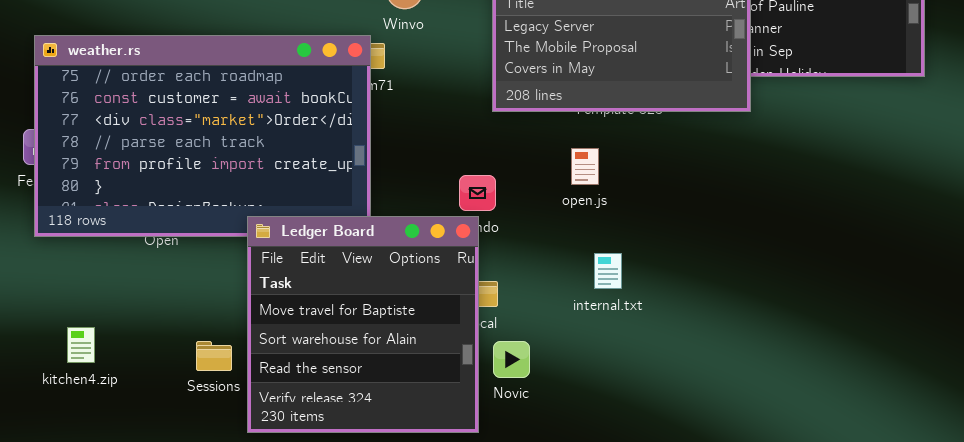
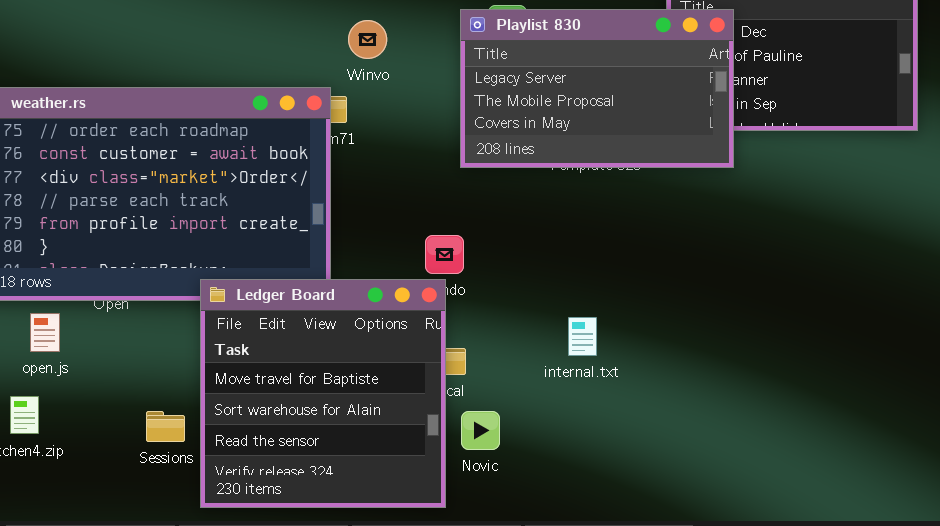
open.js: [571,148,599,185] -> [30,313,60,352], moved

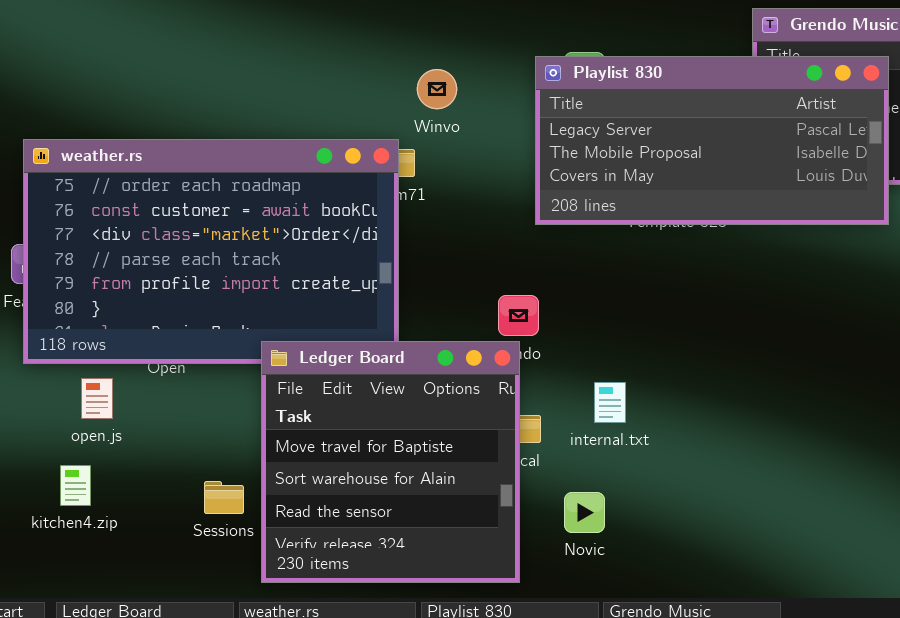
Playlist 830: [460,9,734,168] -> [535,56,889,225], resized
internal.txt: [568,317,597,356] -> [594,382,626,423], moved
Novic: [461,411,500,450] -> [564,492,605,533], moved

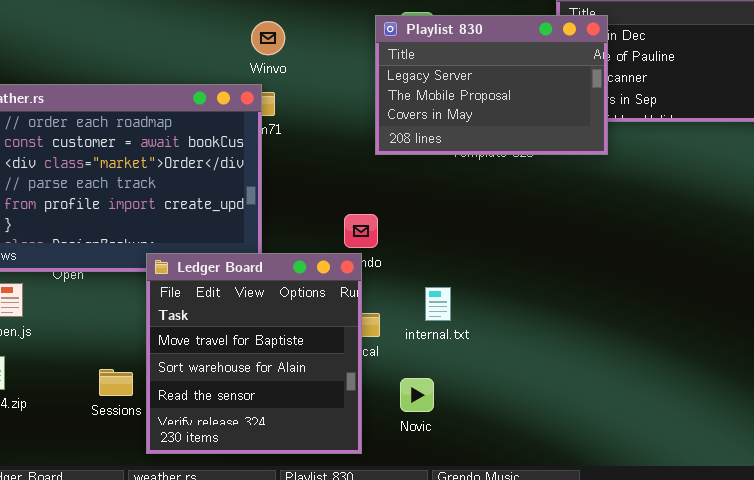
Playlist 830: [535,56,889,225] -> [375,15,608,155], resized
Winvo: [417,69,457,109] -> [251,21,285,55], moved

